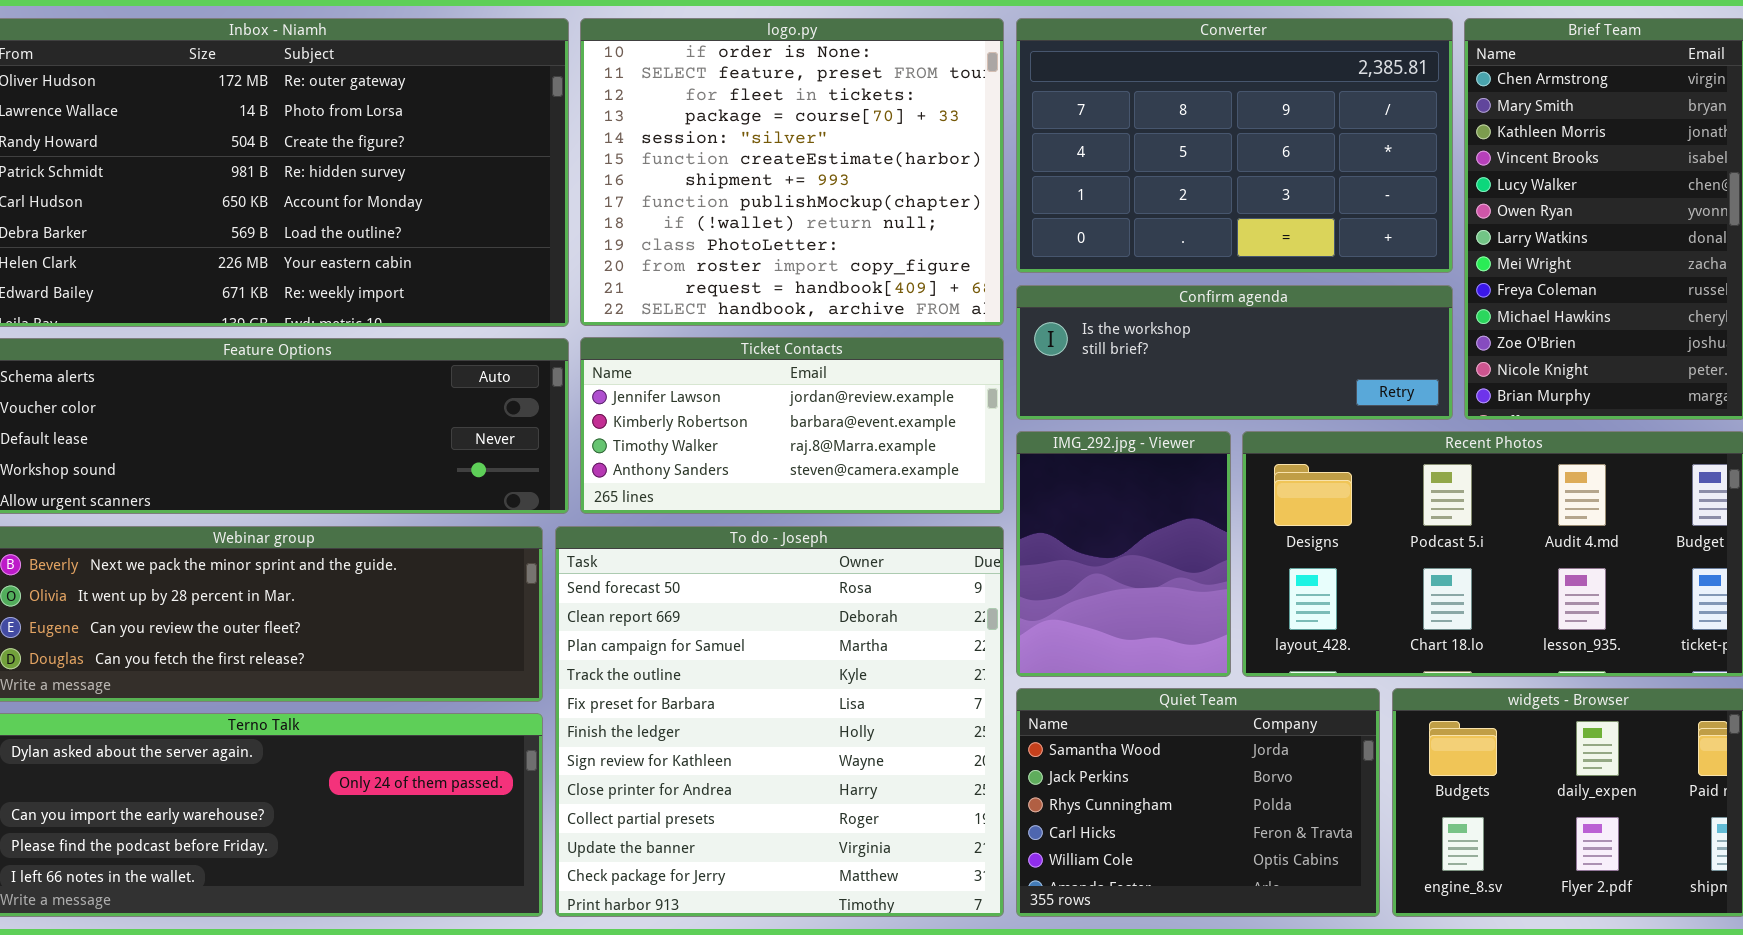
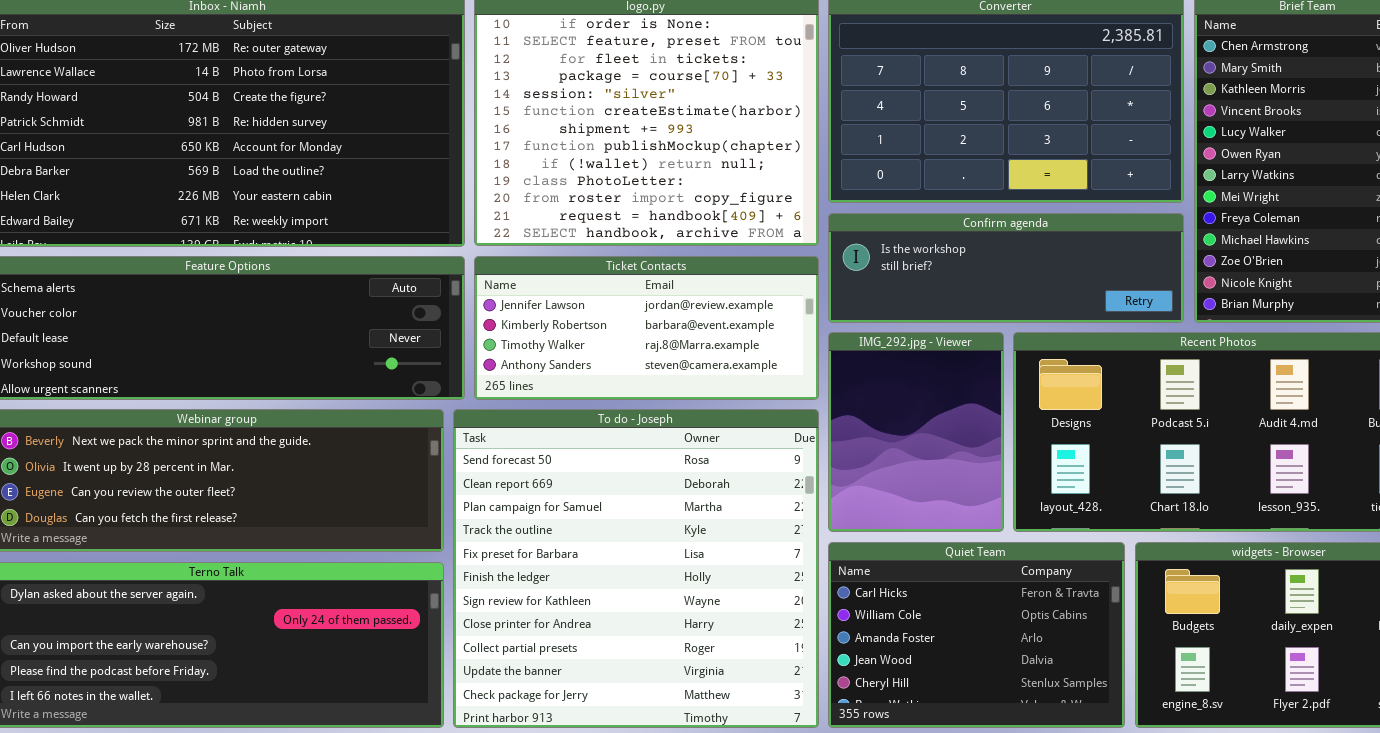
Quiet Team: [1016,688,1380,917] -> [828,542,1125,728], scrolled down 3 rows

